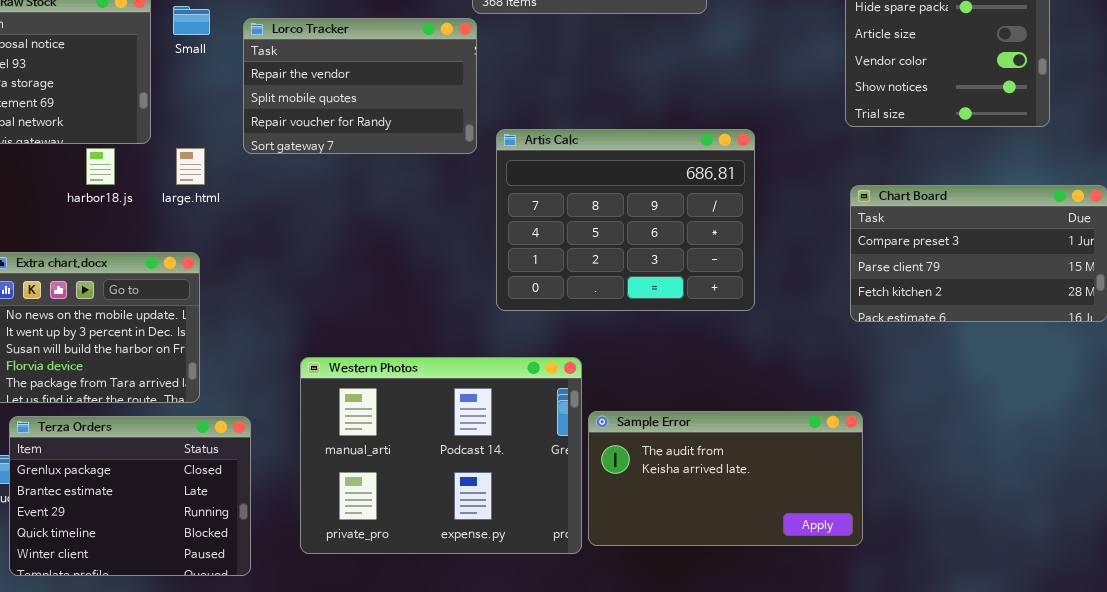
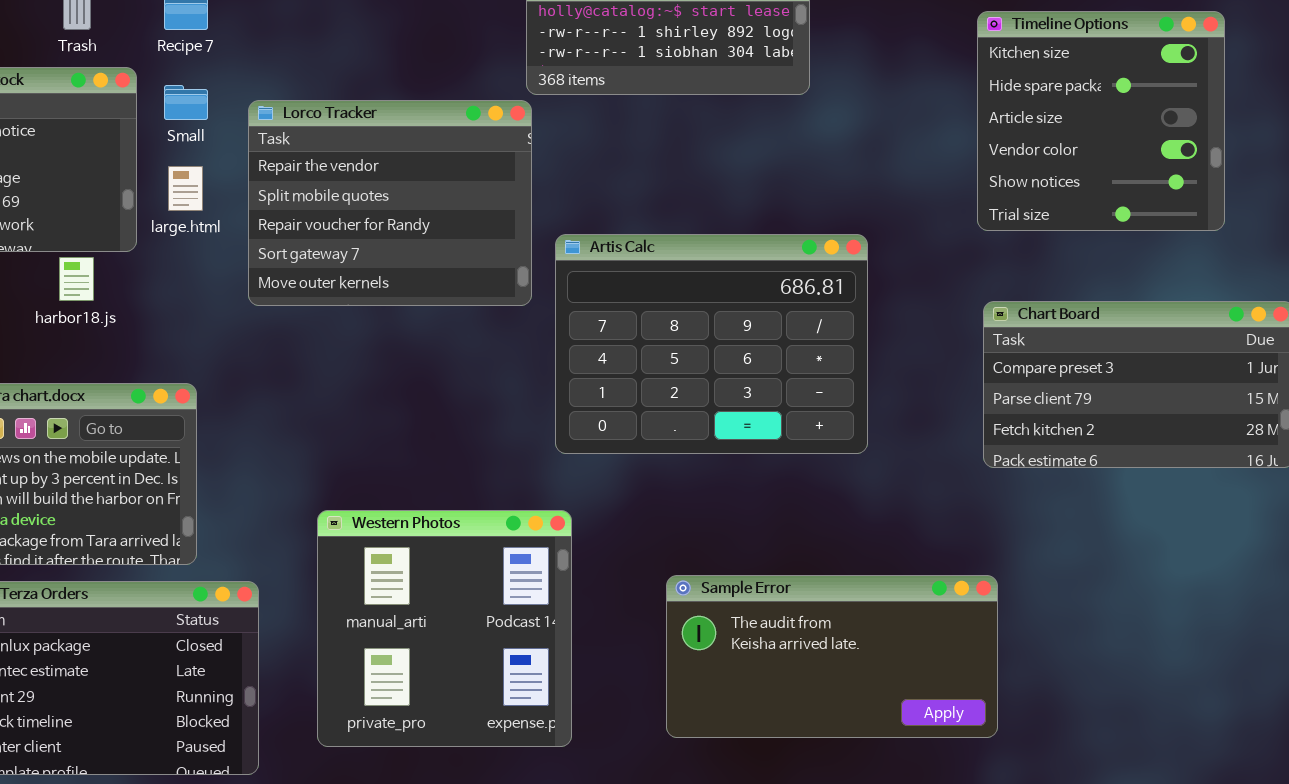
Lorco Tracker: [243,18,477,154] -> [248,100,532,306], resized
large.html: [176,148,205,185] -> [168,166,203,211], moved
Western Photos: [300,357,582,554] -> [317,510,572,747], resized

